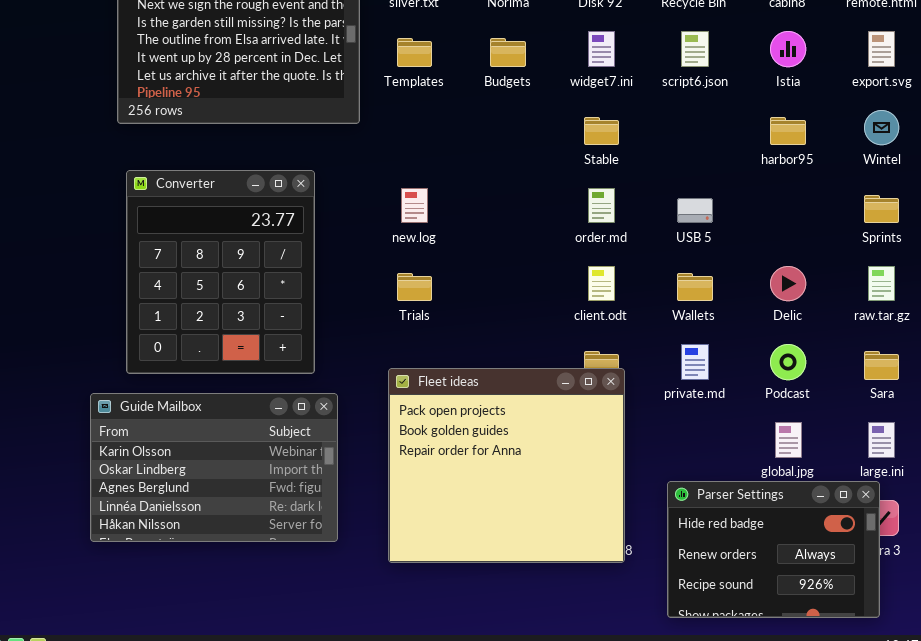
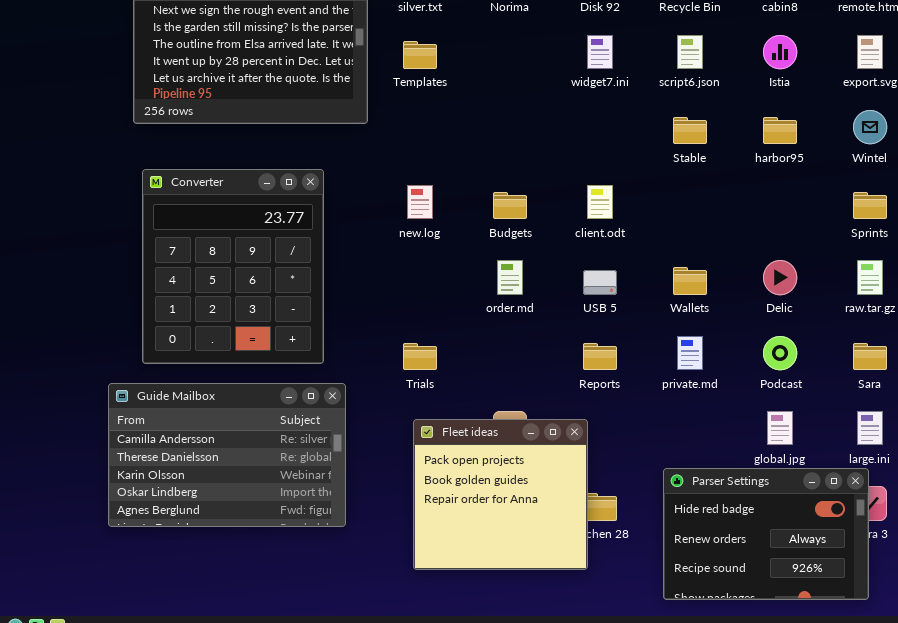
Budgets: [490,38,526,67] -> [493,192,527,219], moved
Stable: [584,117,619,145] -> [673,117,707,144], moved
order.md: [588,188,615,223] -> [497,260,523,295], moved
USB 5: [677,198,713,223] -> [583,270,617,295], moved
client.odt: [588,266,615,301] -> [587,185,613,219], moved
Trials: [397,273,432,301] -> [403,343,437,370], moved
Fleet ideas: [388,368,625,563] -> [413,419,588,570], moved, resized
Guide Mailbox: [90,393,338,542] -> [108,383,346,527], scrolled up 2 rows

